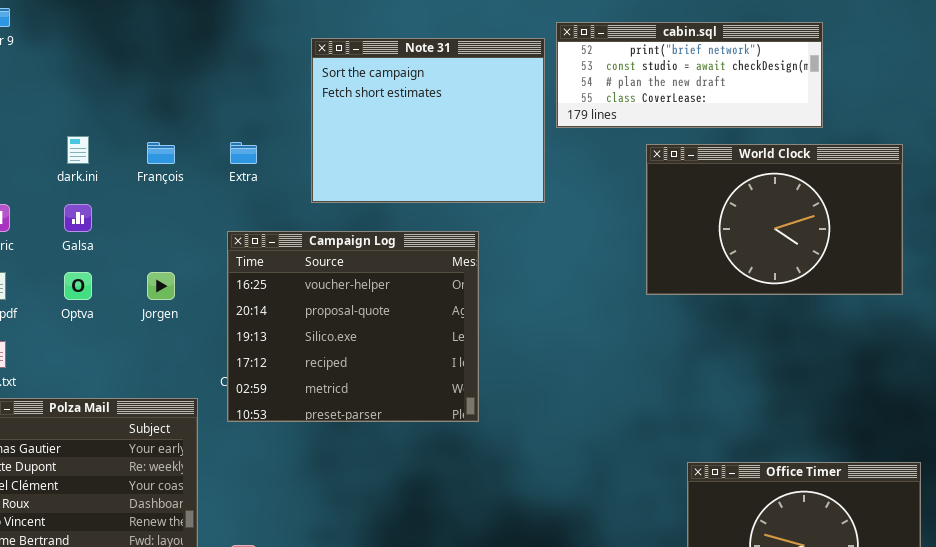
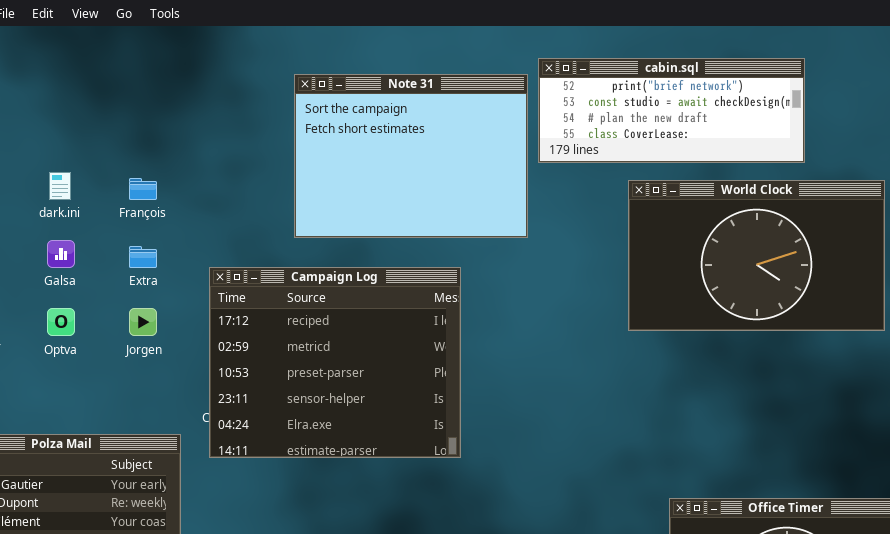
Extra: [230,142,257,164] -> [129,246,157,268], moved
Campaign Log: [227,231,479,422] -> [209,267,461,458], scrolled down 3 rows

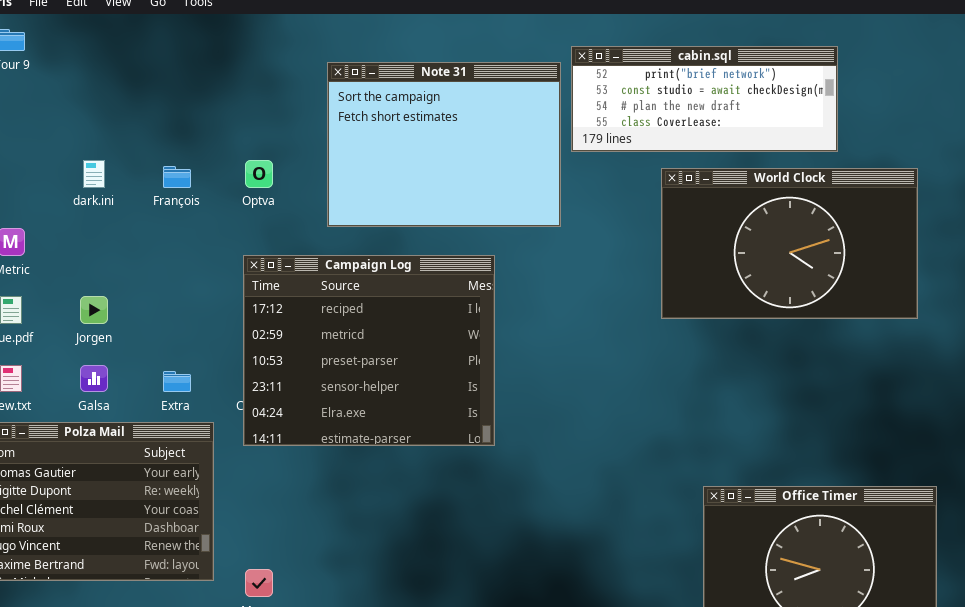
Galsa: [47,240,75,268] -> [80,365,108,392], moved
Extra: [129,246,157,268] -> [163,371,191,392], moved
Optva: [47,308,75,336] -> [245,160,273,188], moved
Jorgen: [129,308,157,336] -> [80,296,108,324], moved

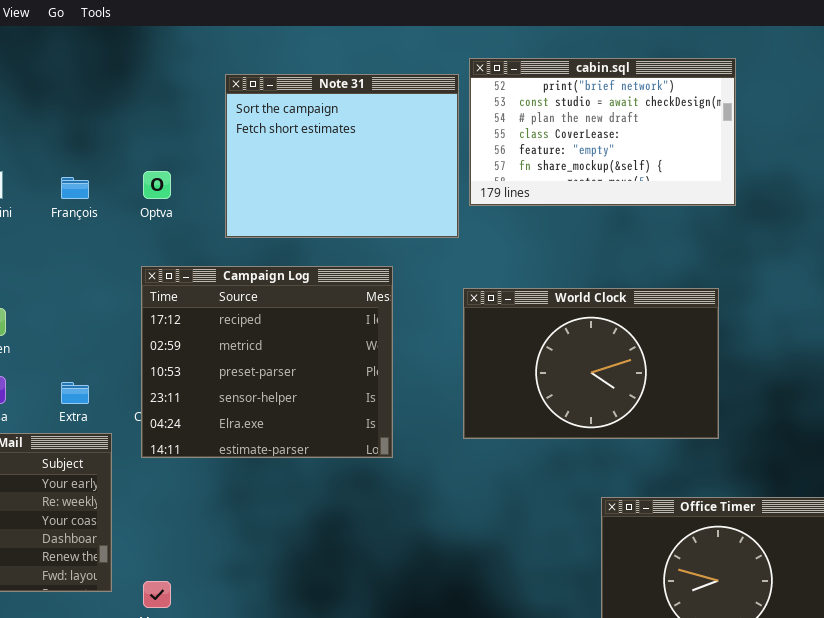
cabin.sql: [571,46,838,152] -> [469,58,736,206], resized
World Clock: [661,168,918,319] -> [463,288,719,439], moved

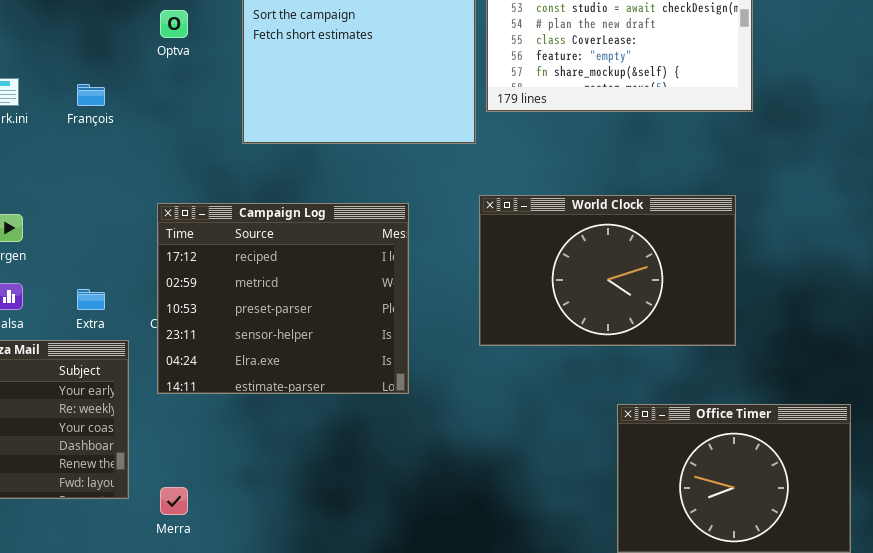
Optva: [143,171,171,199] -> [160,10,188,38], moved
Campaign Log: [141,266,393,458] -> [157,203,409,394], moved

